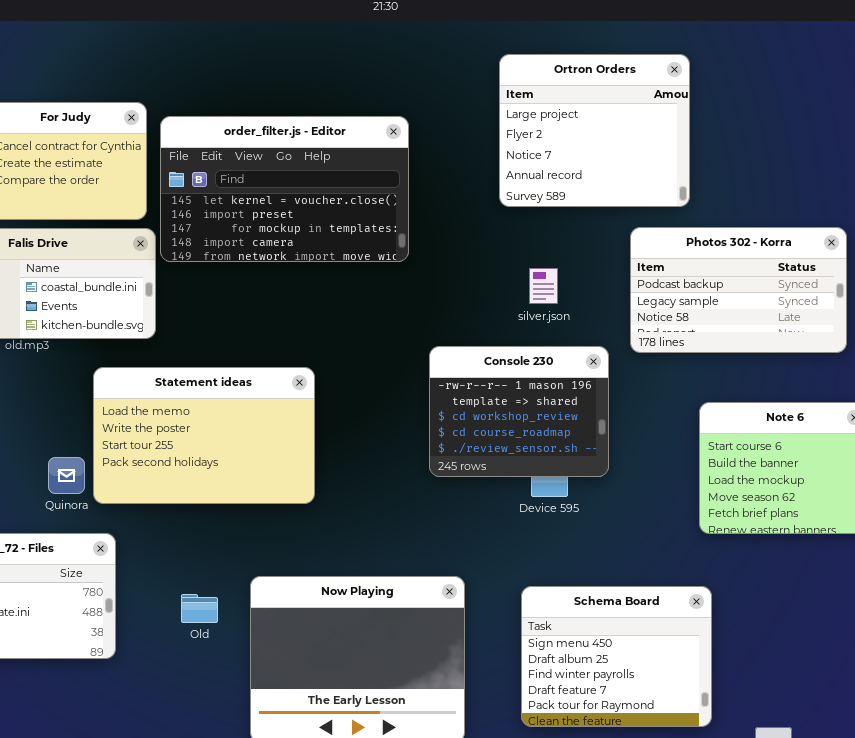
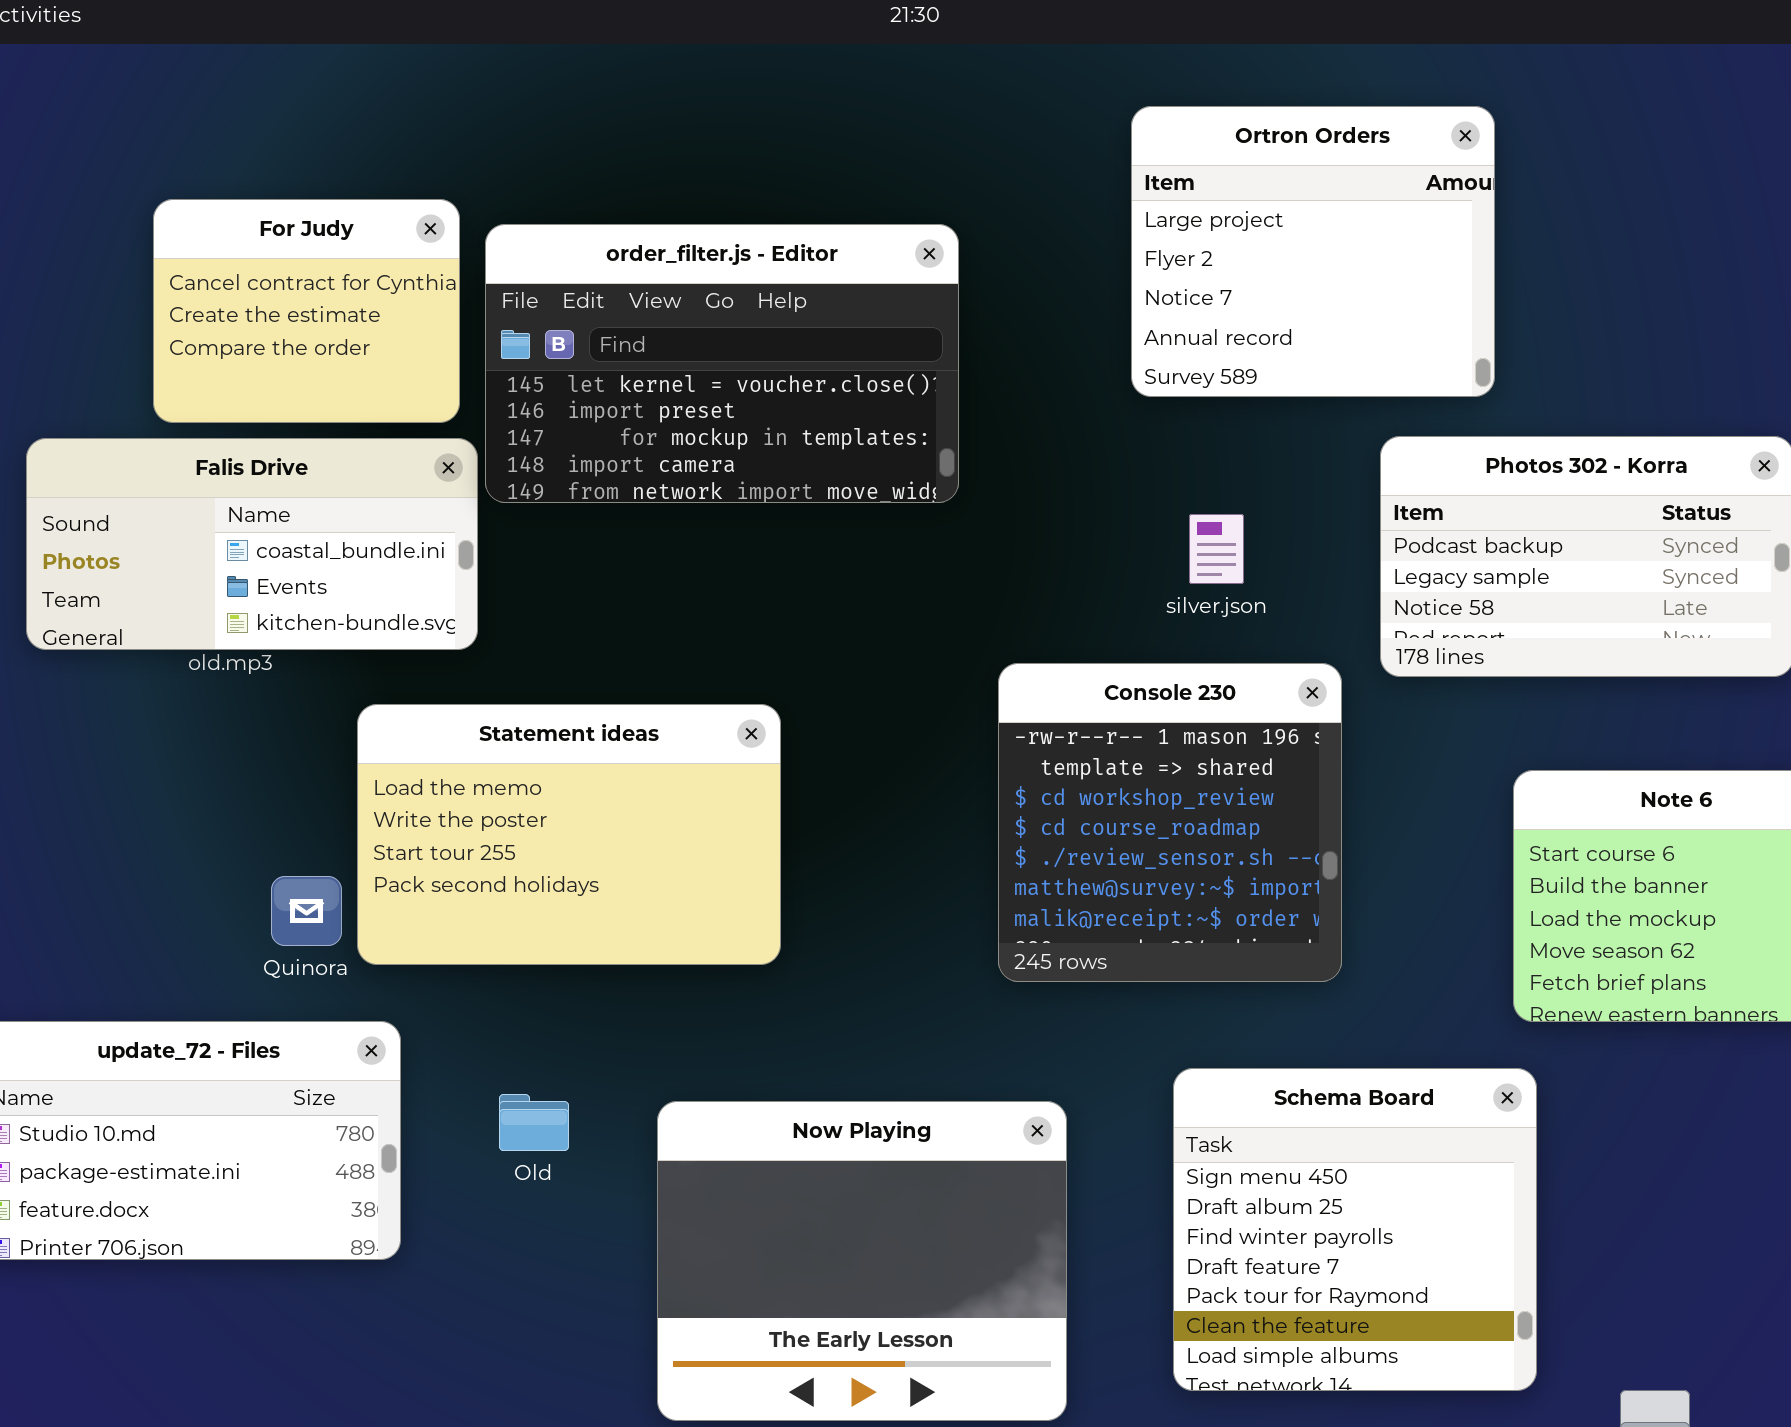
Console 230: [429,346,609,477] -> [998,663,1342,982], resized
Schema Board: [521,586,712,727] -> [1173,1068,1537,1391], resized
Old: [181,594,218,623] -> [499,1094,569,1151], moved

